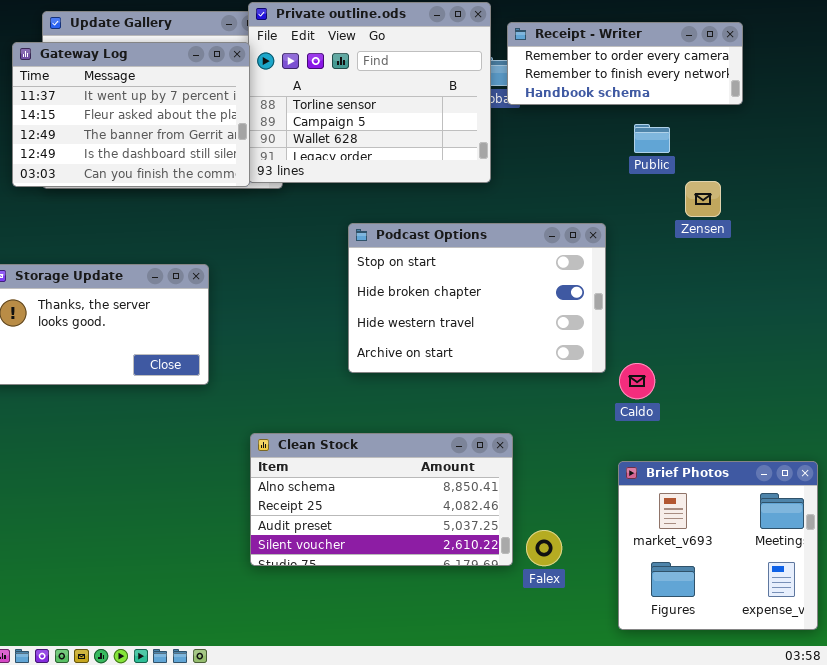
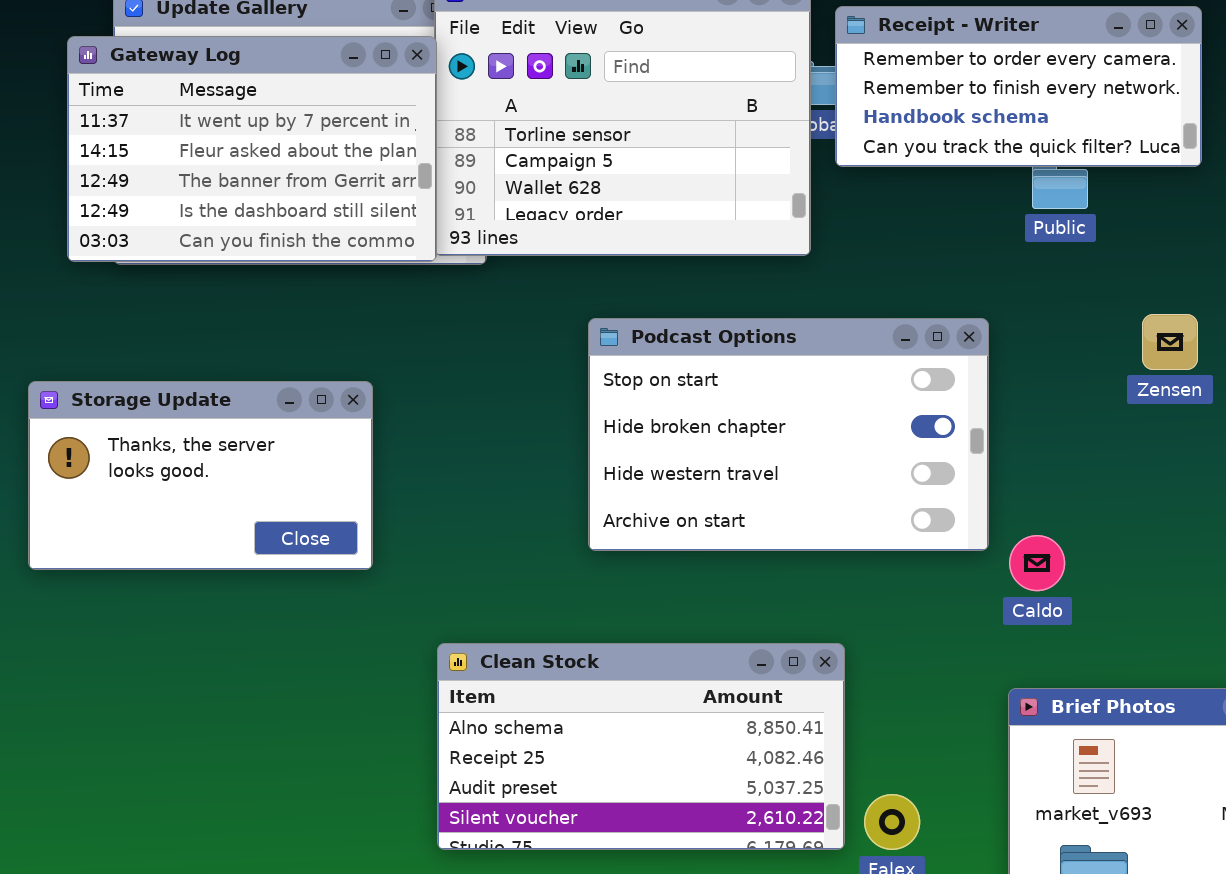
Receipt - Writer: [507,22,743,105] -> [835,6,1202,167], resized
Zensen: [685,181,721,217] -> [1142,314,1198,370], moved

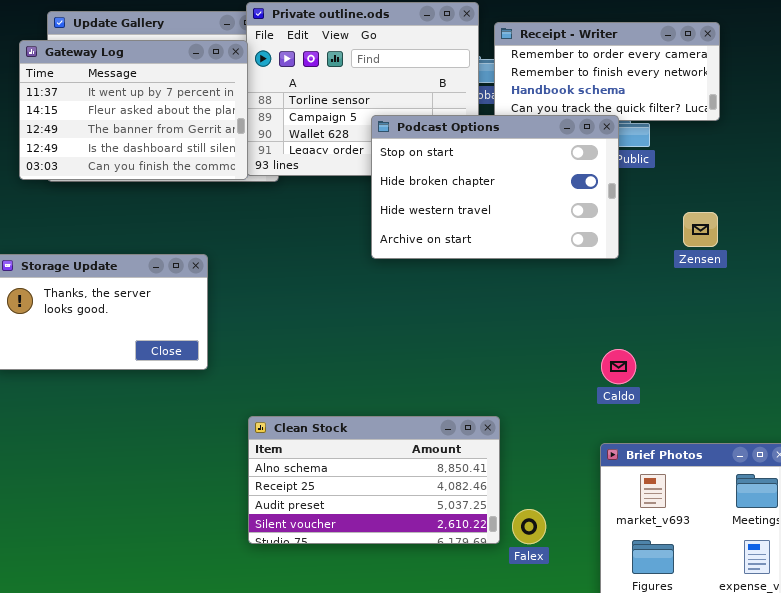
Podcast Options: [588,318,989,551] -> [371,115,619,259], moved

